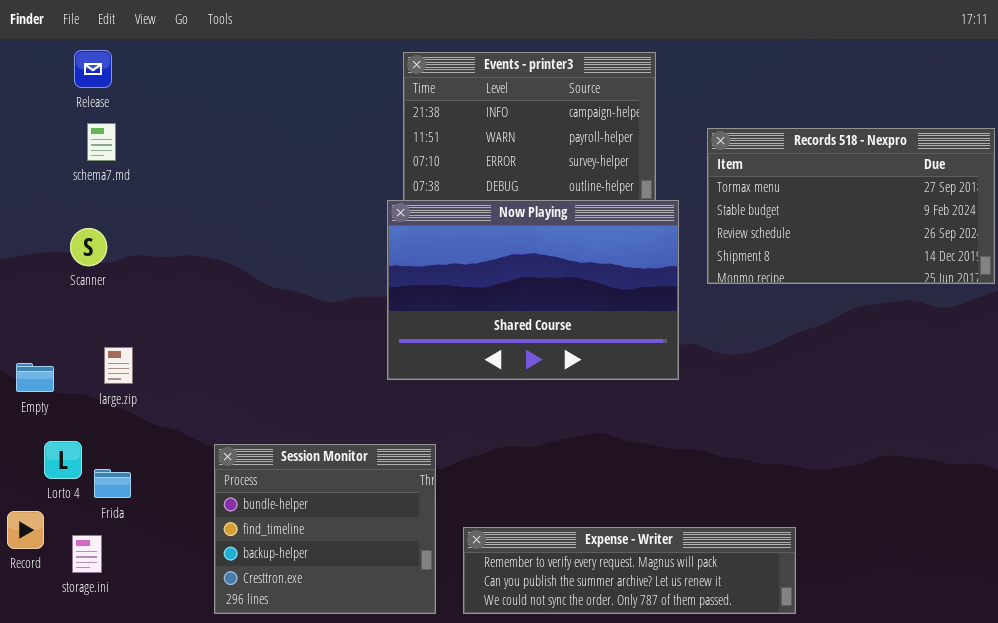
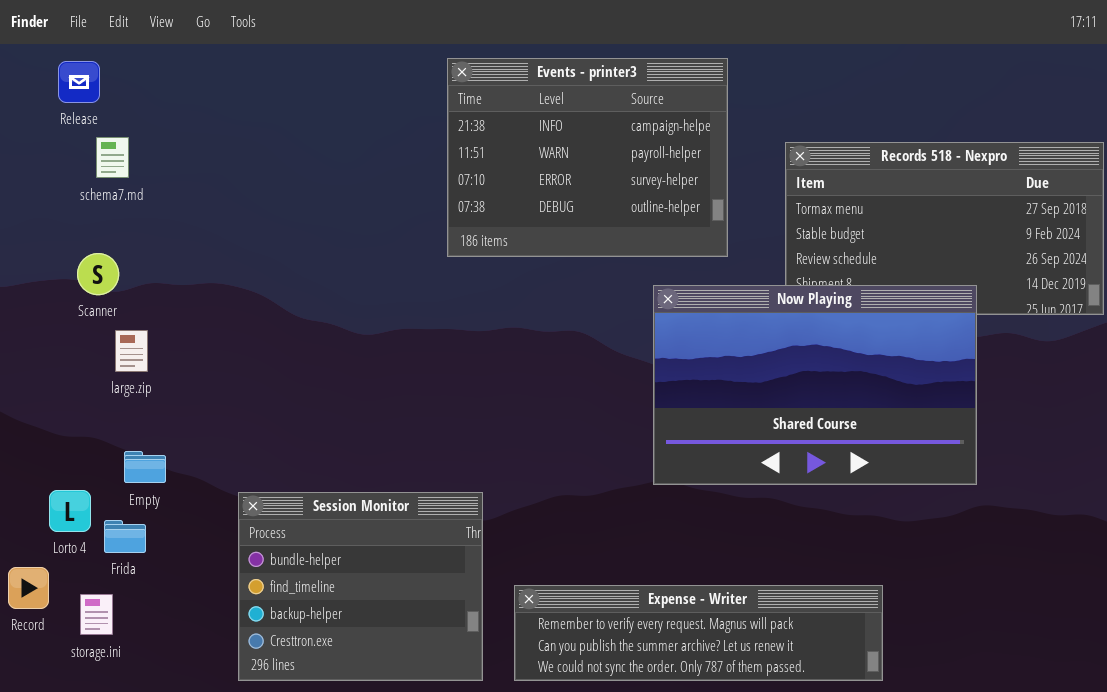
Release: [74,50,112,88] -> [58,61,100,103], moved
Now Playing: [387,200,679,380] -> [653,285,977,485], moved
large.zip: [104,347,133,384] -> [115,330,148,372], moved
Empty: [16,363,54,392] -> [124,451,166,483], moved

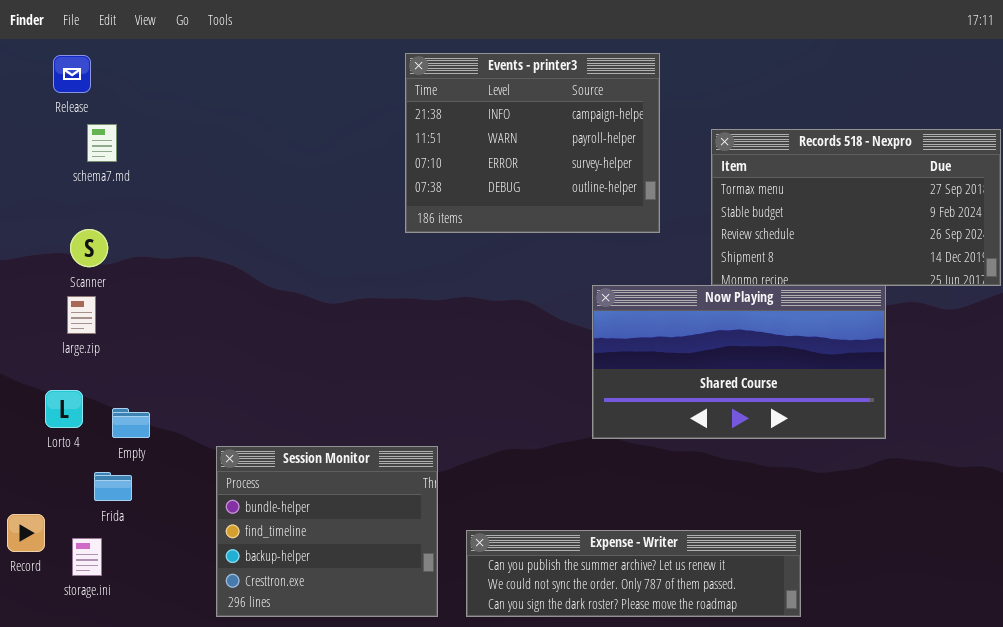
Now Playing: [653,285,977,485] -> [592,285,886,439], resized
large.zip: [115,330,148,372] -> [67,296,96,334], moved
Lorto 4: [49,490,91,532] -> [45,390,83,428], moved
Expense - Writer: [514,585,883,681] -> [466,530,801,617], scrolled down 1 row

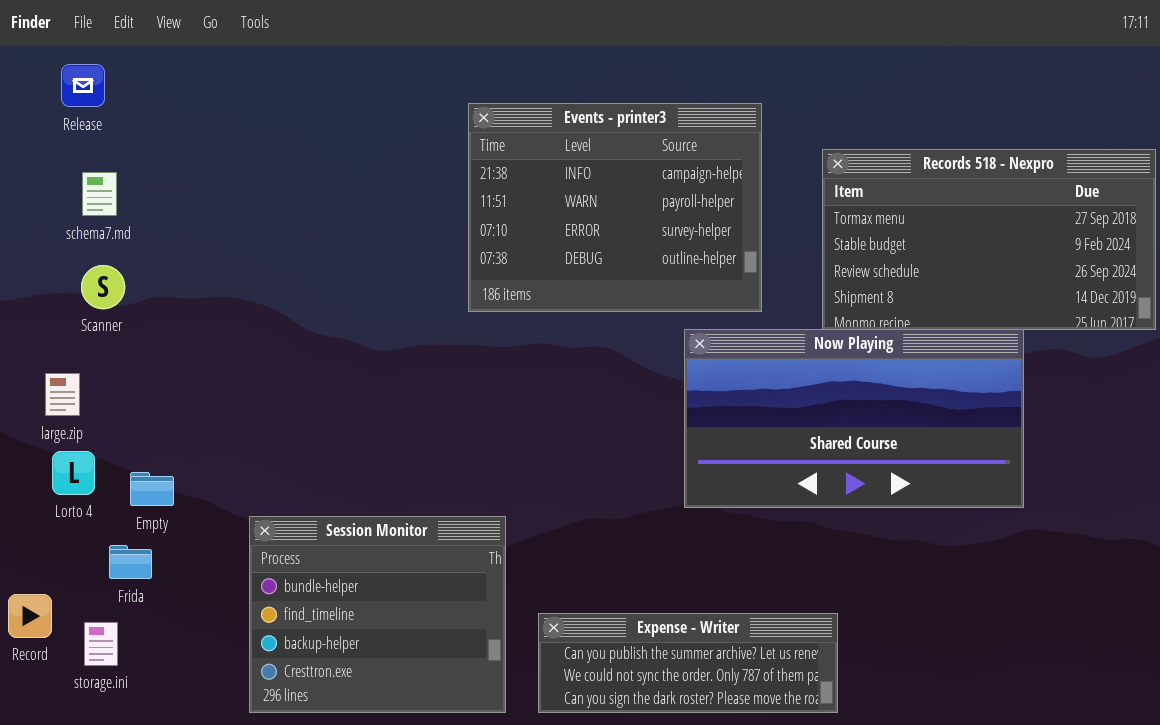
Events - printer3: [405,53,660,233] -> [468,103,762,312], moved
schema7.md: [87,124,117,162] -> [82,172,117,216], moved
large.zip: [67,296,96,334] -> [45,373,80,416], moved
Expense - Writer: [466,530,801,617] -> [538,613,838,713], resized

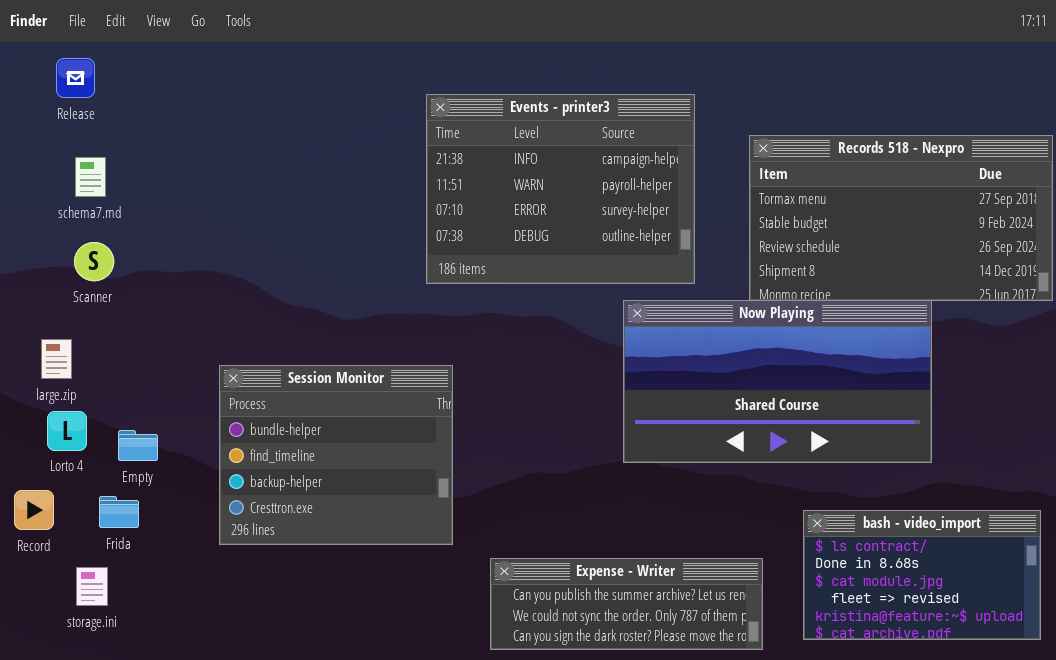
Session Monitor: [249,516,506,713] -> [219,365,453,545], moved
bash - video_import: none -> [803,510,1041,640], opened
Record: [8,594,52,638] -> [14,490,54,530], moved

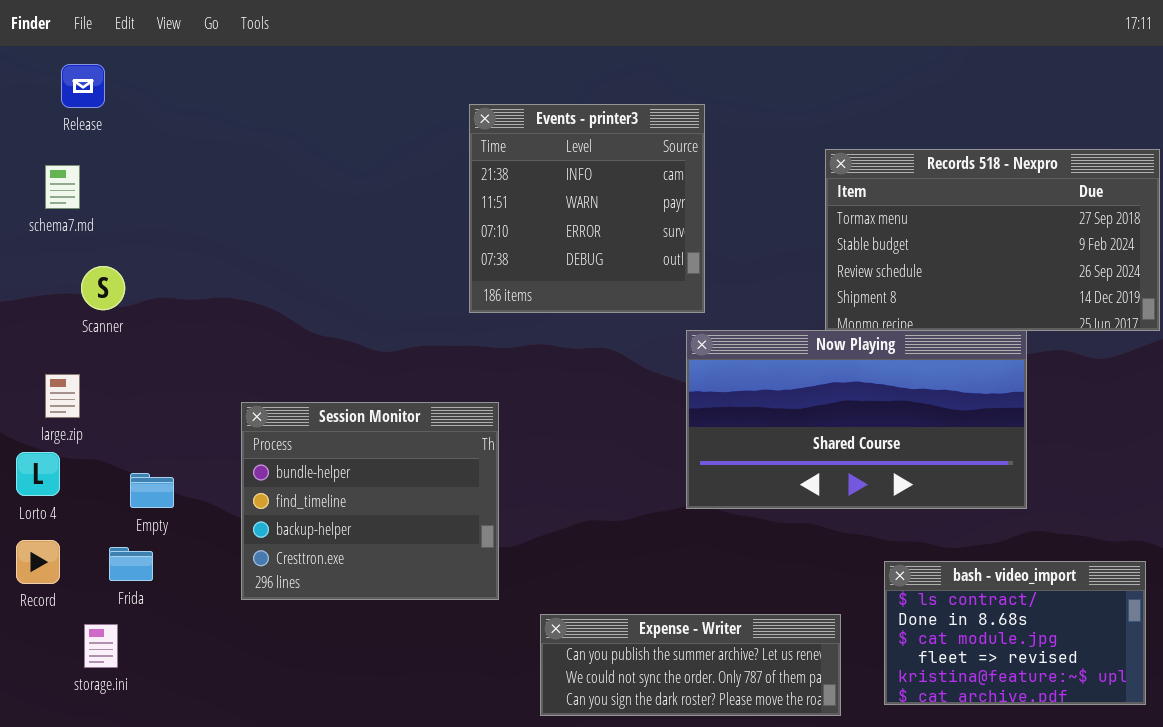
Events - printer3: [426,94,695,284] -> [469,104,705,313], resized
schema7.md: [75,157,106,197] -> [45,165,80,209], moved
Lorto 4: [47,411,87,451] -> [16,452,60,496], moved

